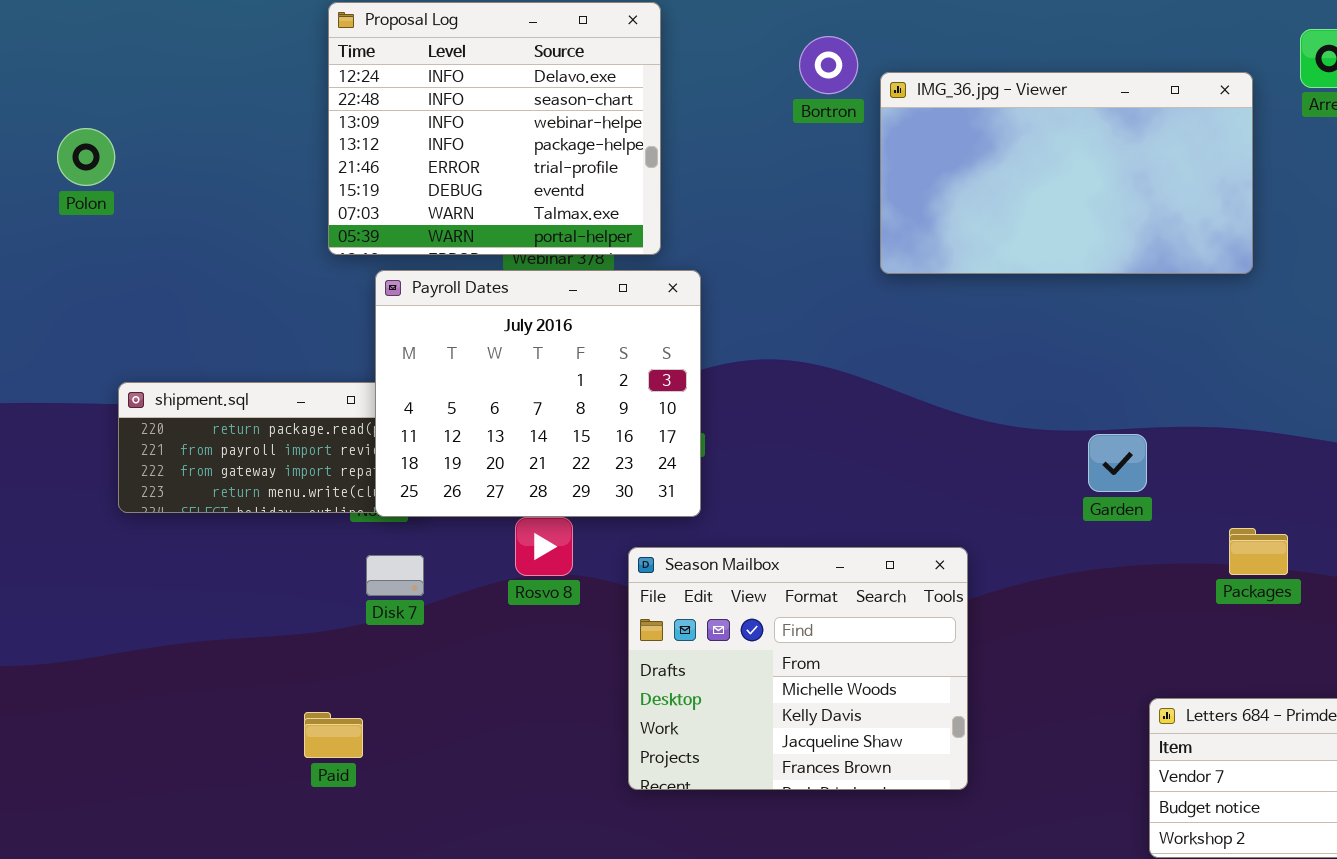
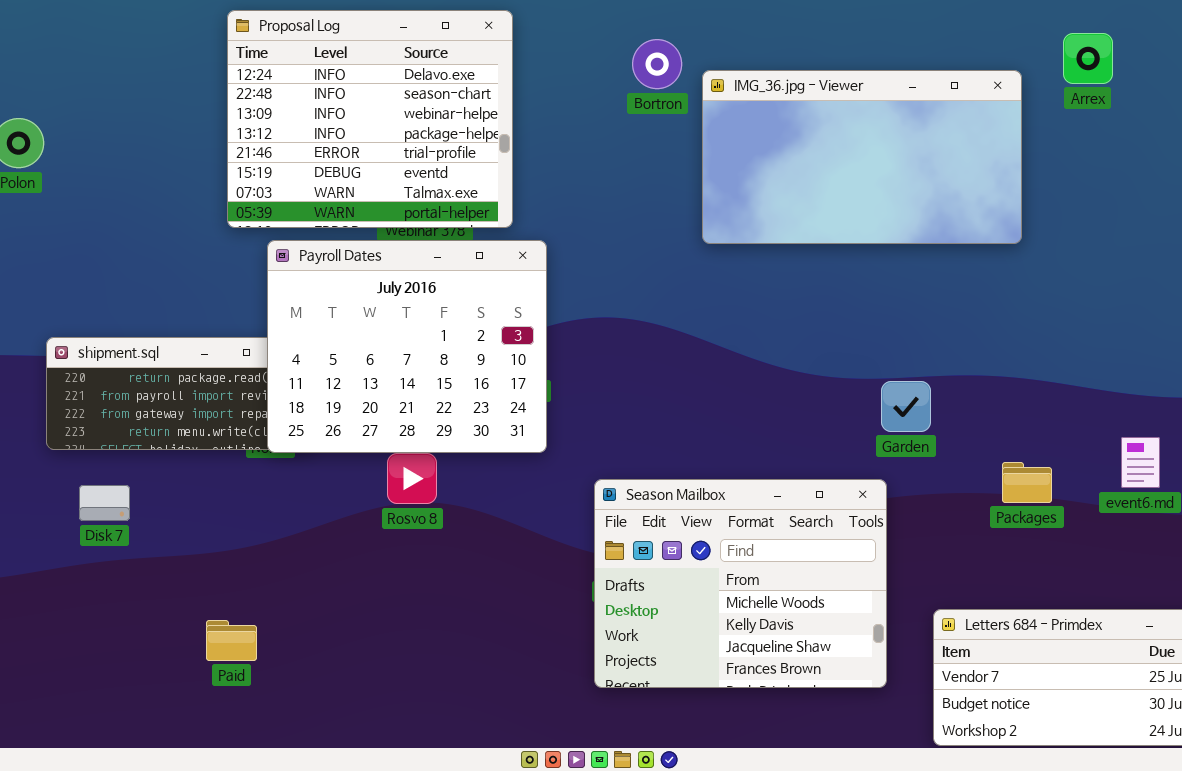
Season Mailbox: [628,547,968,790] -> [594,479,887,688], moved
Disk 7: [366,555,424,596] -> [79,485,130,521], moved

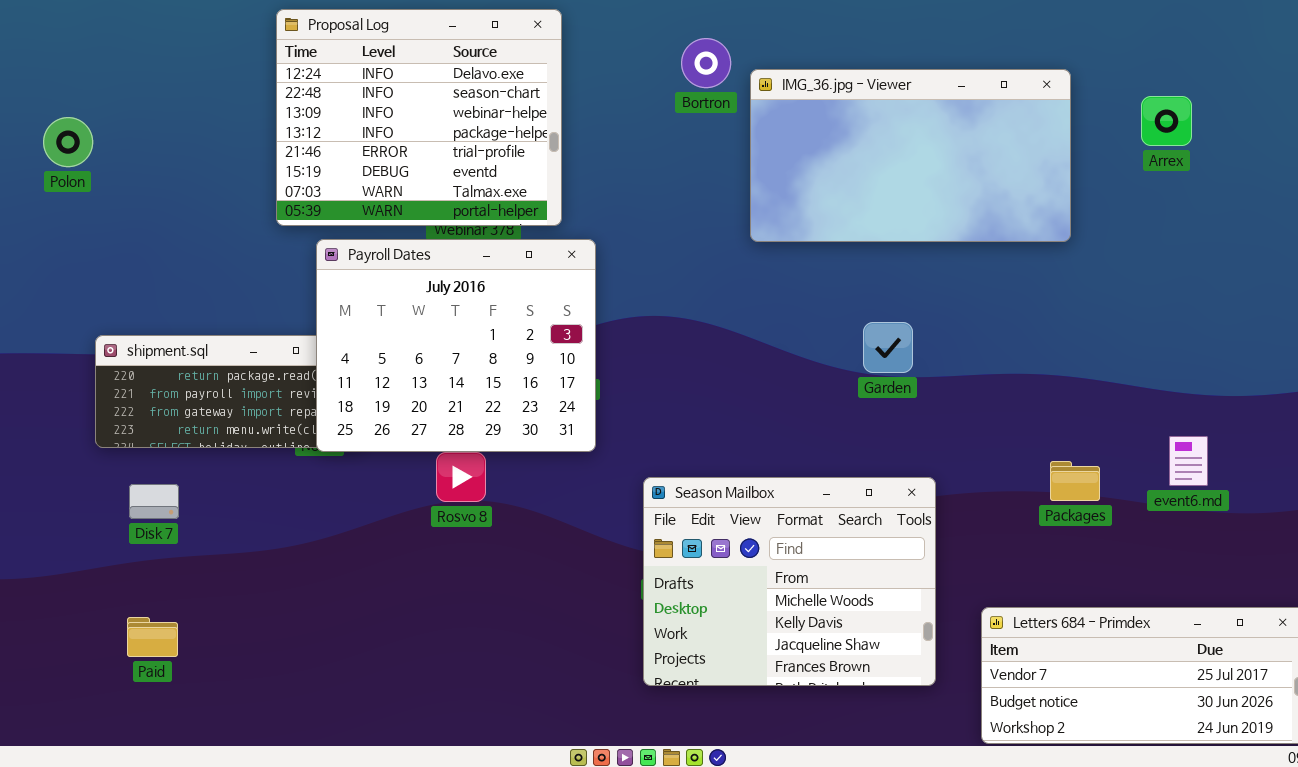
Arrex: [1063,33,1113,84] -> [1141,96,1192,146], moved
Garden: [881,381,931,432] -> [863,322,913,373], moved
Paid: [206,620,257,661] -> [127,617,178,657], moved

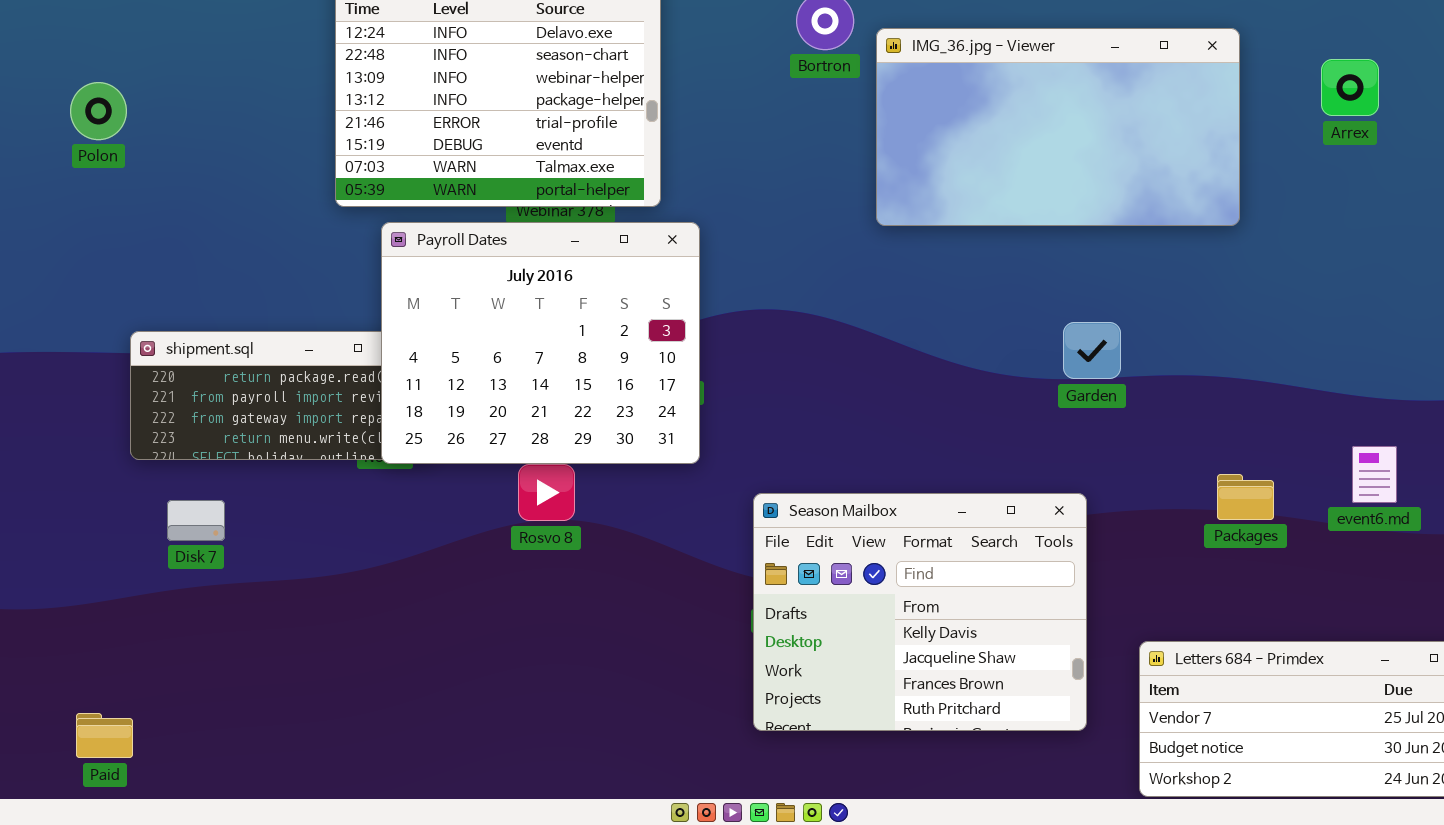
Garden: [863,322,913,373] -> [1063,322,1121,379], moved
Season Mailbox: [643,477,936,686] -> [753,493,1087,731], scrolled down 1 row
Paid: [127,617,178,657] -> [76,713,133,758], moved

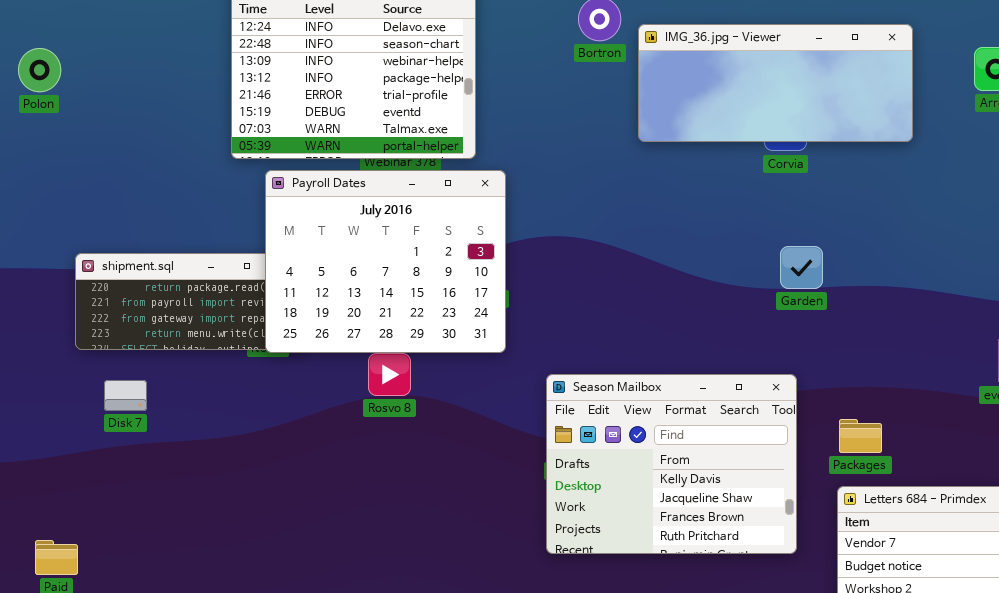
IMG_36.jpg - Viewer: [876,28,1240,226] -> [638,24,913,142], resized
Polon: [70,82,127,140] -> [18,48,61,92], moved
Packages: [1217,474,1274,520] -> [839,419,882,453], moved

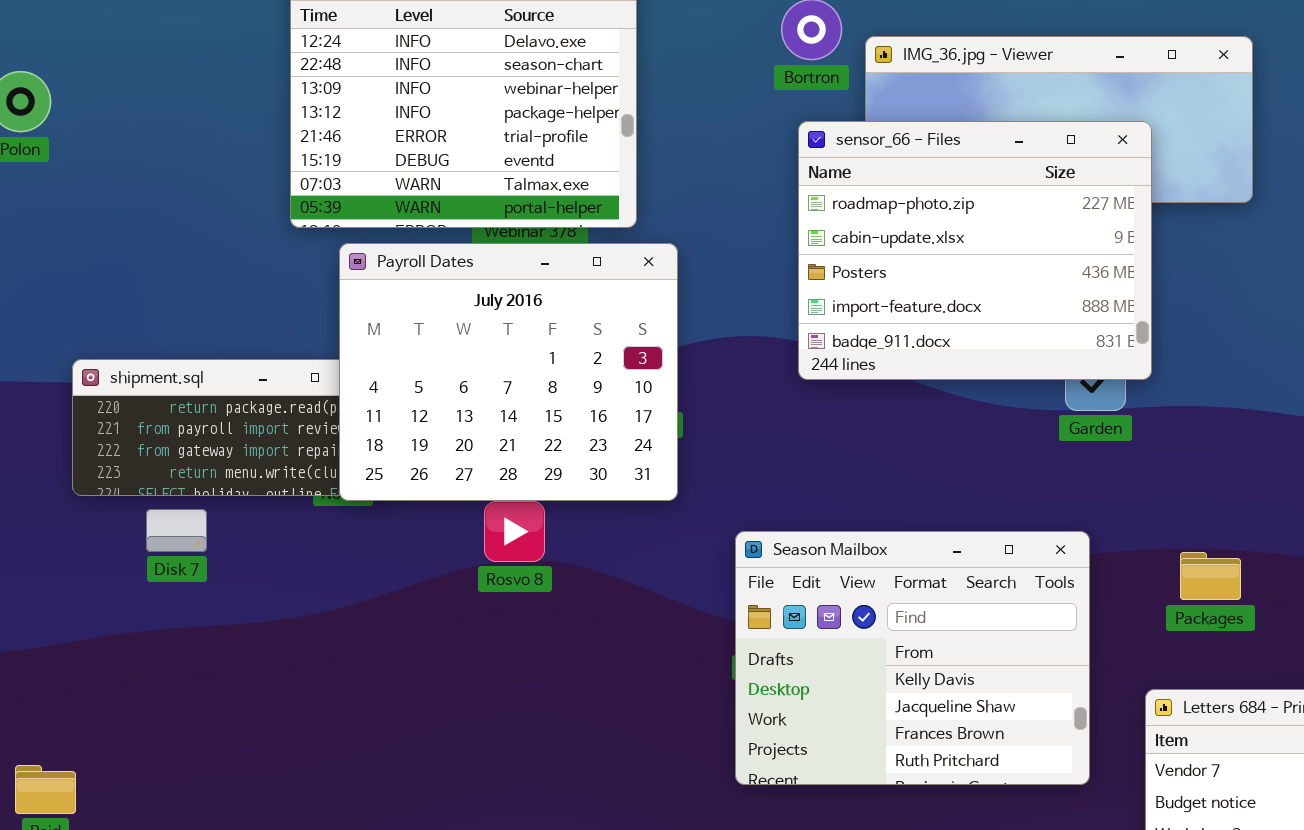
sensor_66 - Files: none -> [798,121,1152,380], opened
Disk 7: [104,380,147,411] -> [146,509,207,552], moved
Packages: [839,419,882,453] -> [1180,552,1241,600], moved

